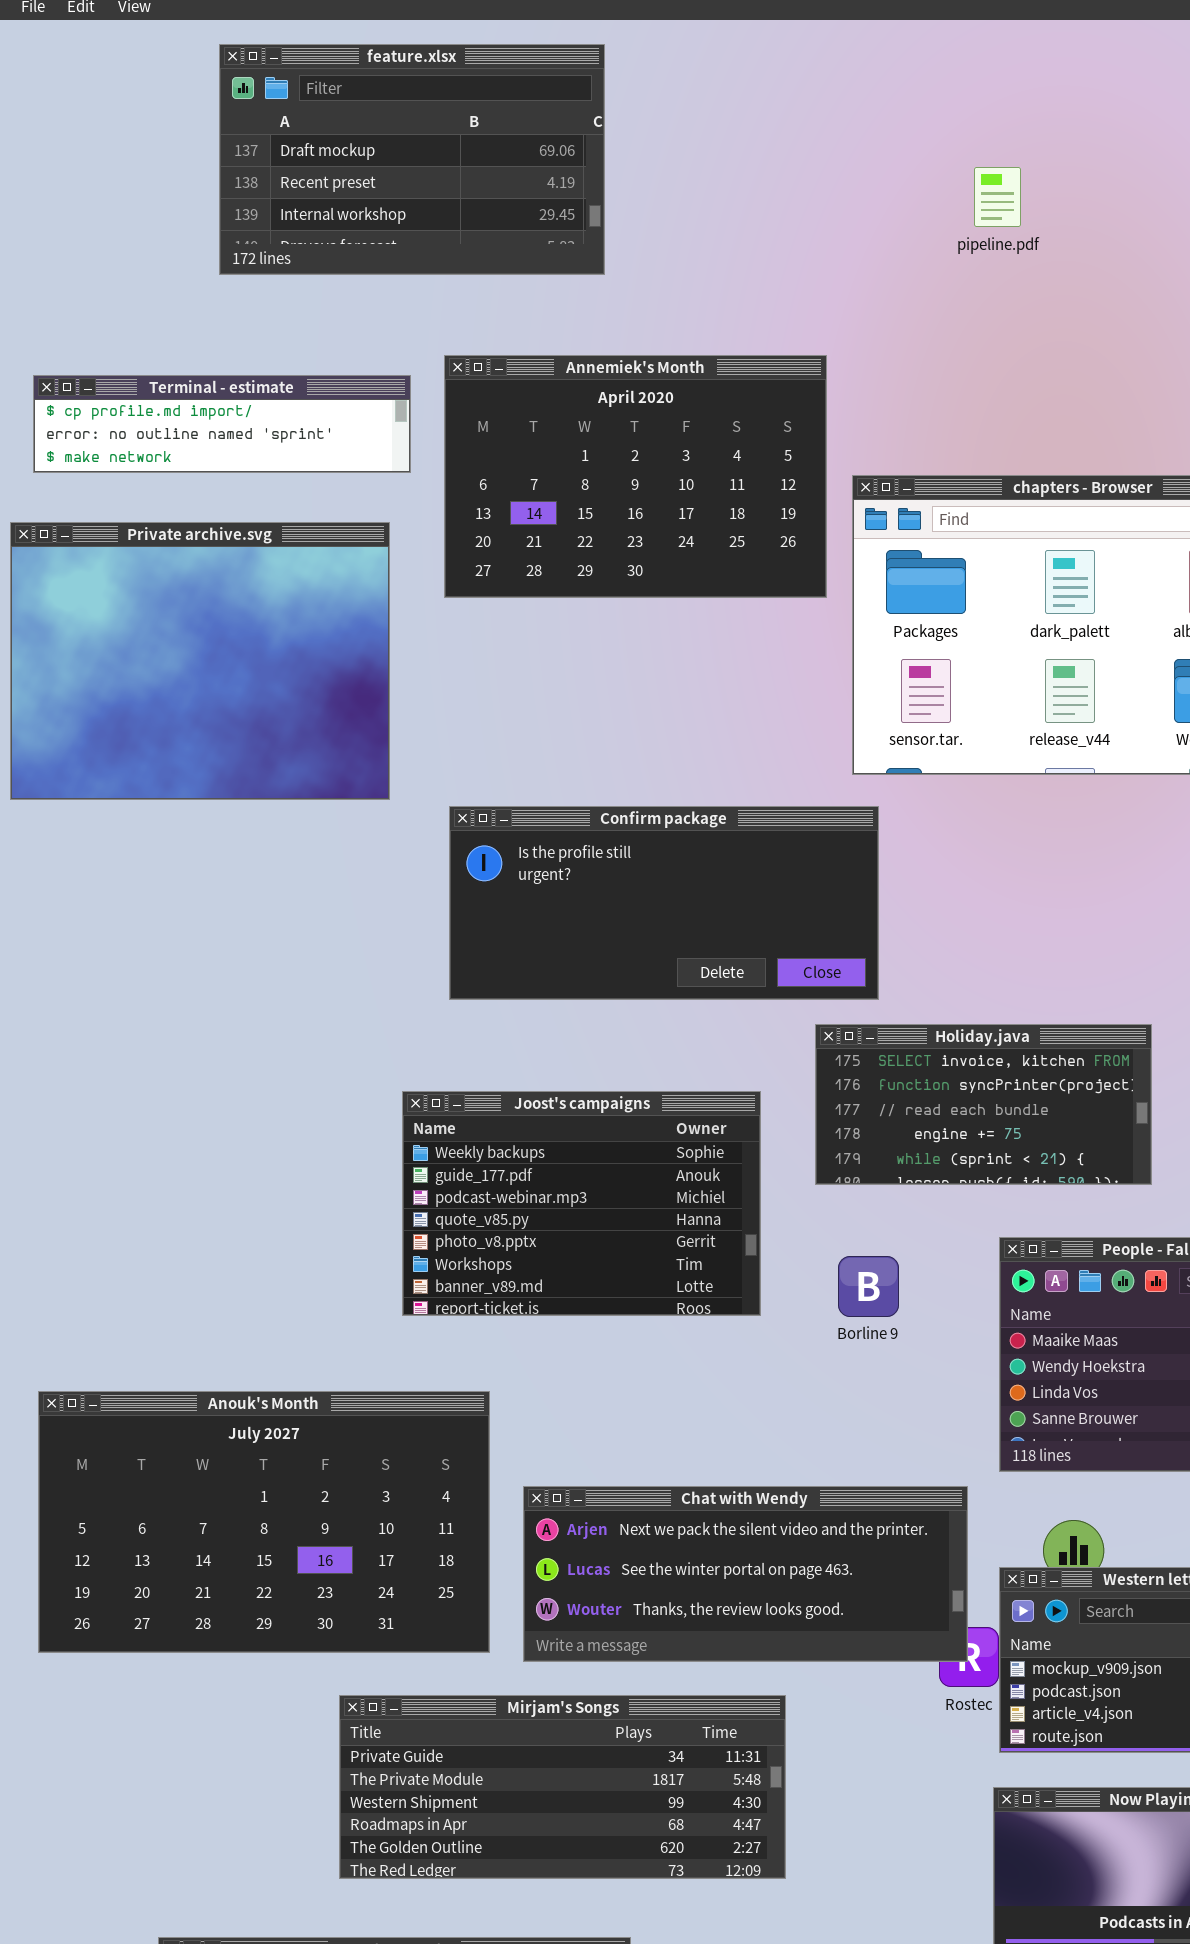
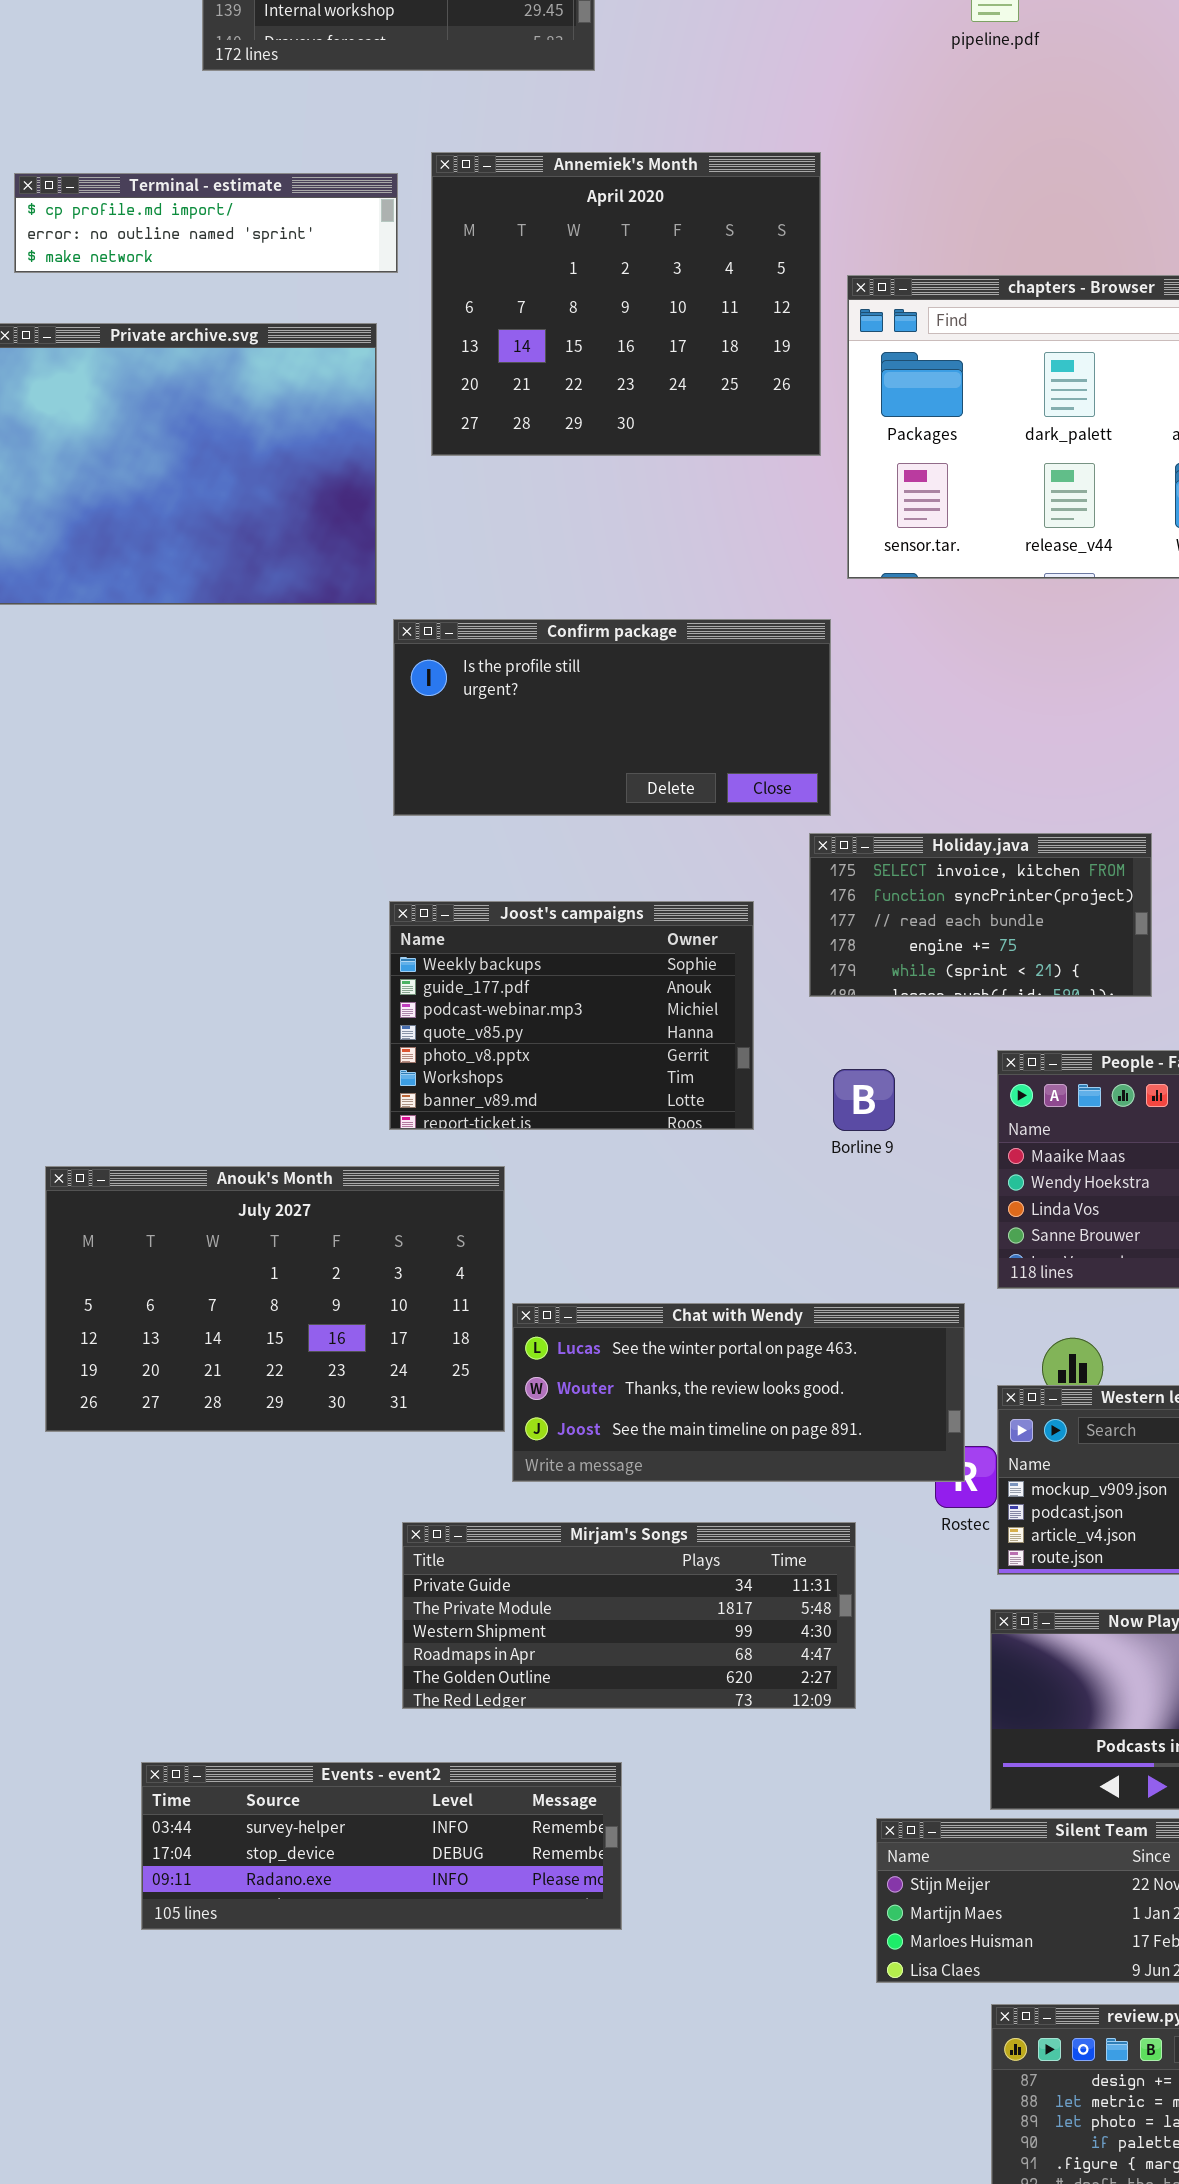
Annemiek's Month: [444,355,827,598] -> [431,152,821,456], resized
Confirm package: [449,806,879,1000] -> [393,619,831,816], moved
Anouk's Month: [38,1391,490,1653] -> [45,1166,505,1432], moved
Chat with Wendy: [523,1486,968,1662] -> [512,1303,965,1482], scrolled down 1 row
Mirjam's Songs: [339,1695,786,1879] -> [402,1522,856,1709], moved

